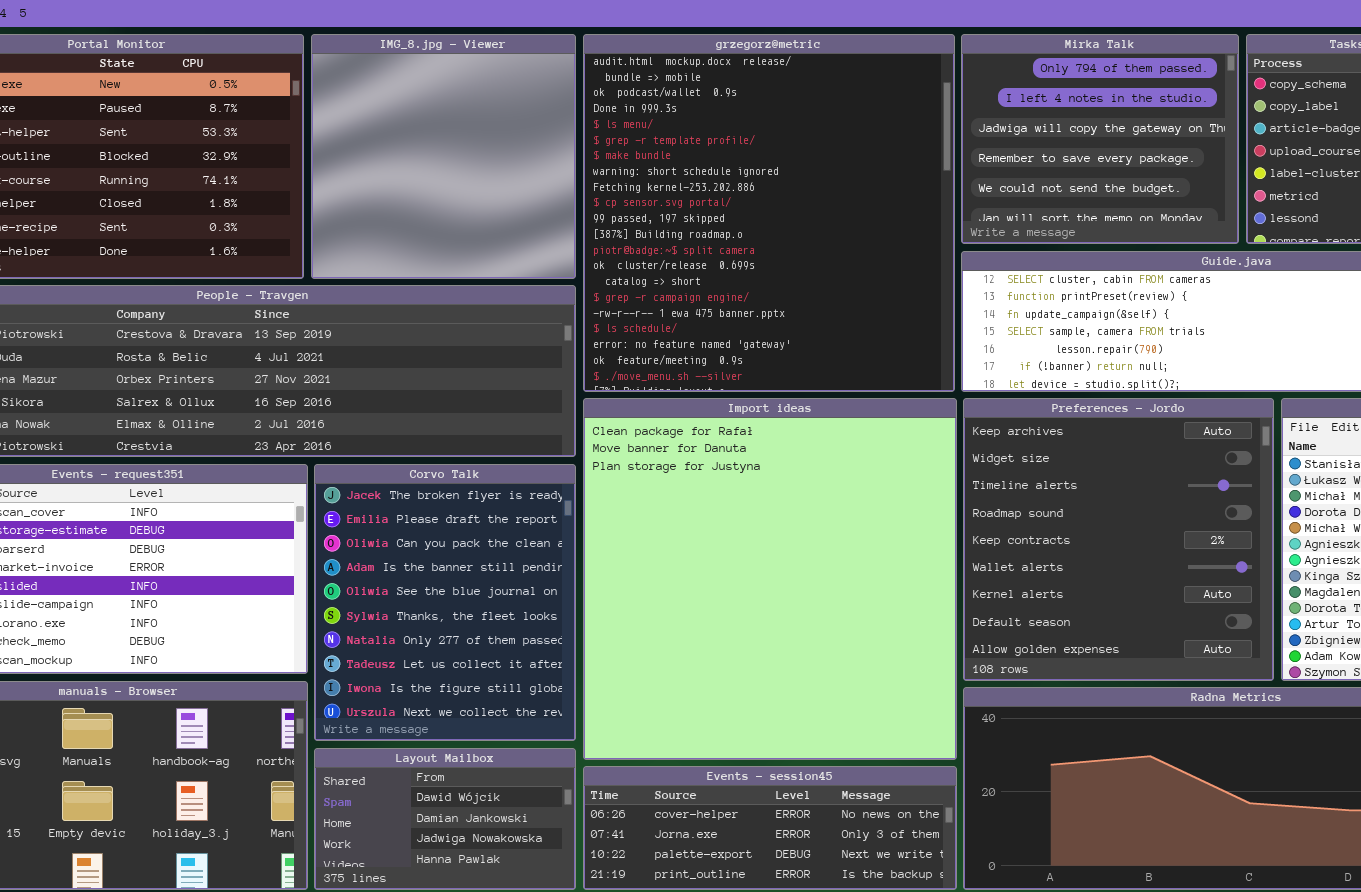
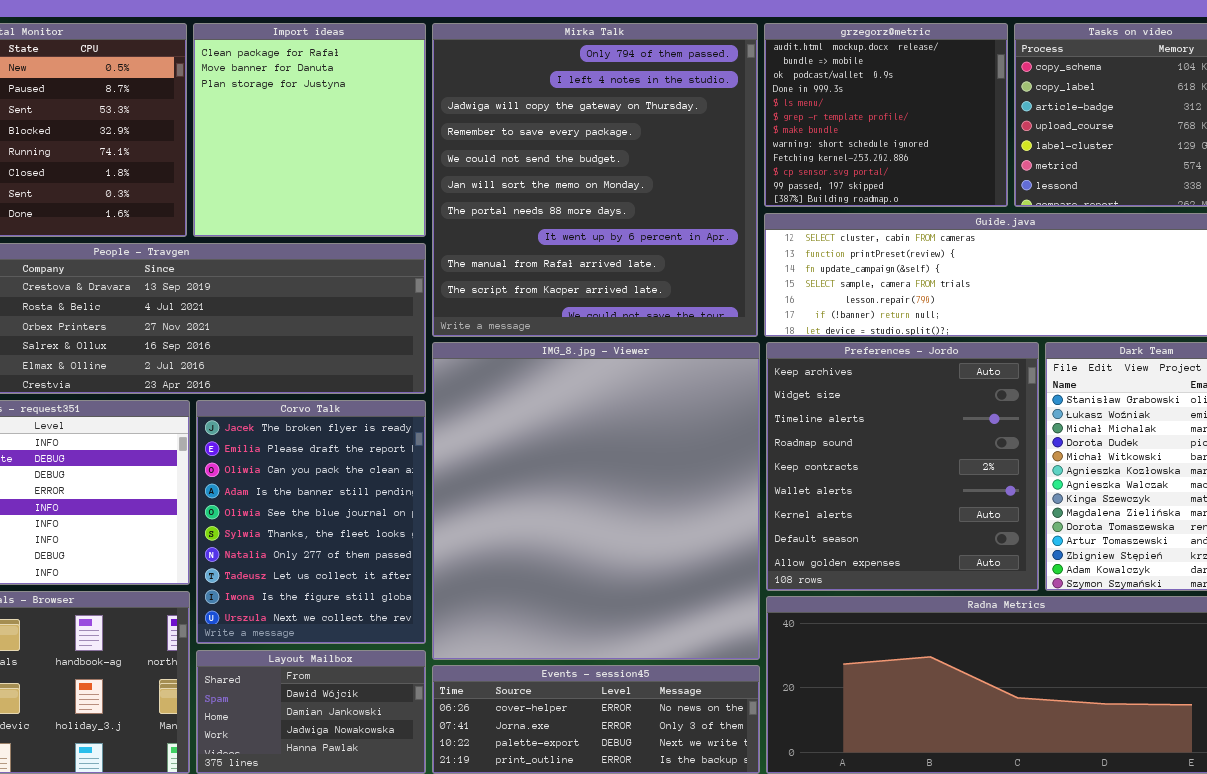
IMG_8.jpg - Viewer: [311,34,576,279] -> [432,342,760,660], moved, resized
grzegorz@metric: [583,34,955,392] -> [764,23,1008,207], moved, resized
Mirka Talk: [961,34,1239,244] -> [432,23,758,337], moved, resized
Import ideas: [583,398,957,760] -> [193,23,426,237], moved, resized

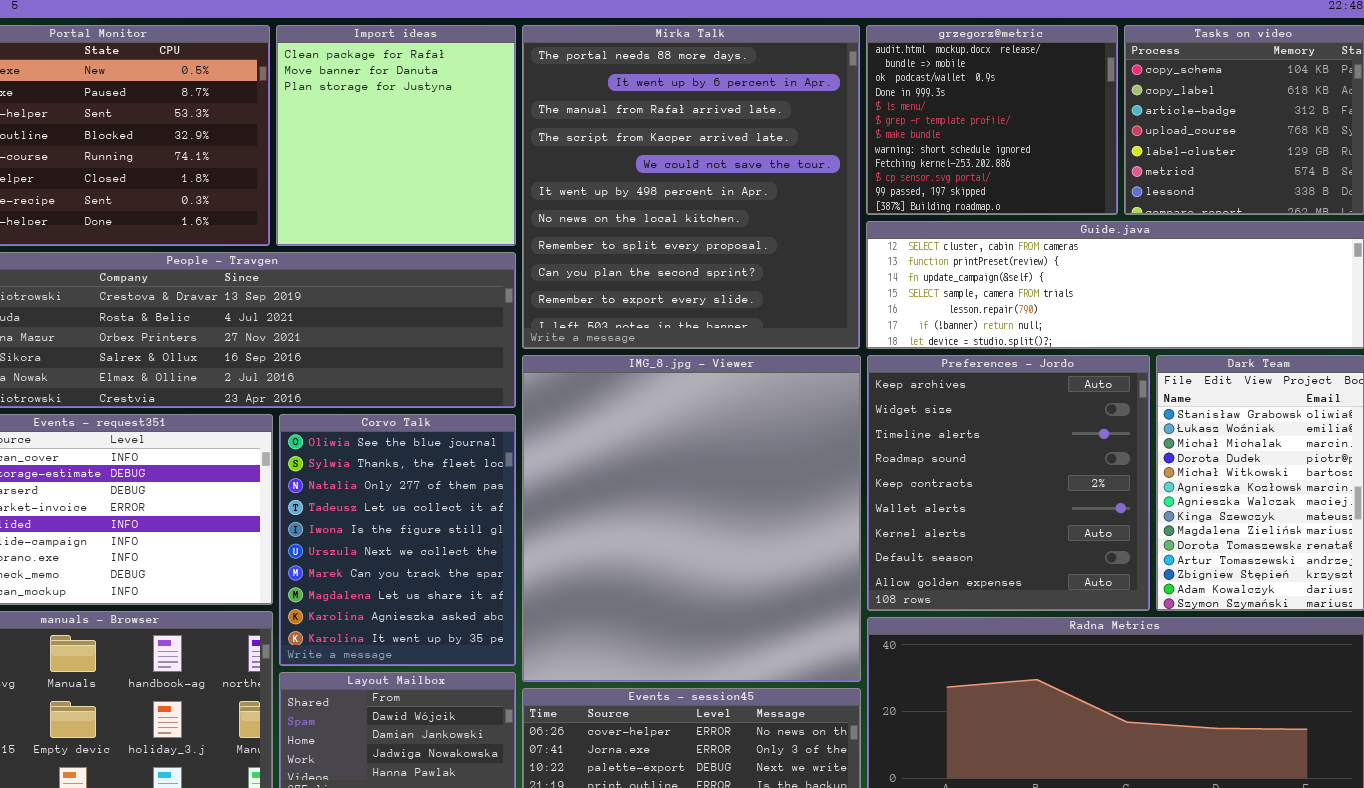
Mirka Talk: [432,23,758,337] -> [522,25,860,349], scrolled down 6 rows
Corvo Talk: [196,400,426,644] -> [279,414,516,666], scrolled down 4 rows

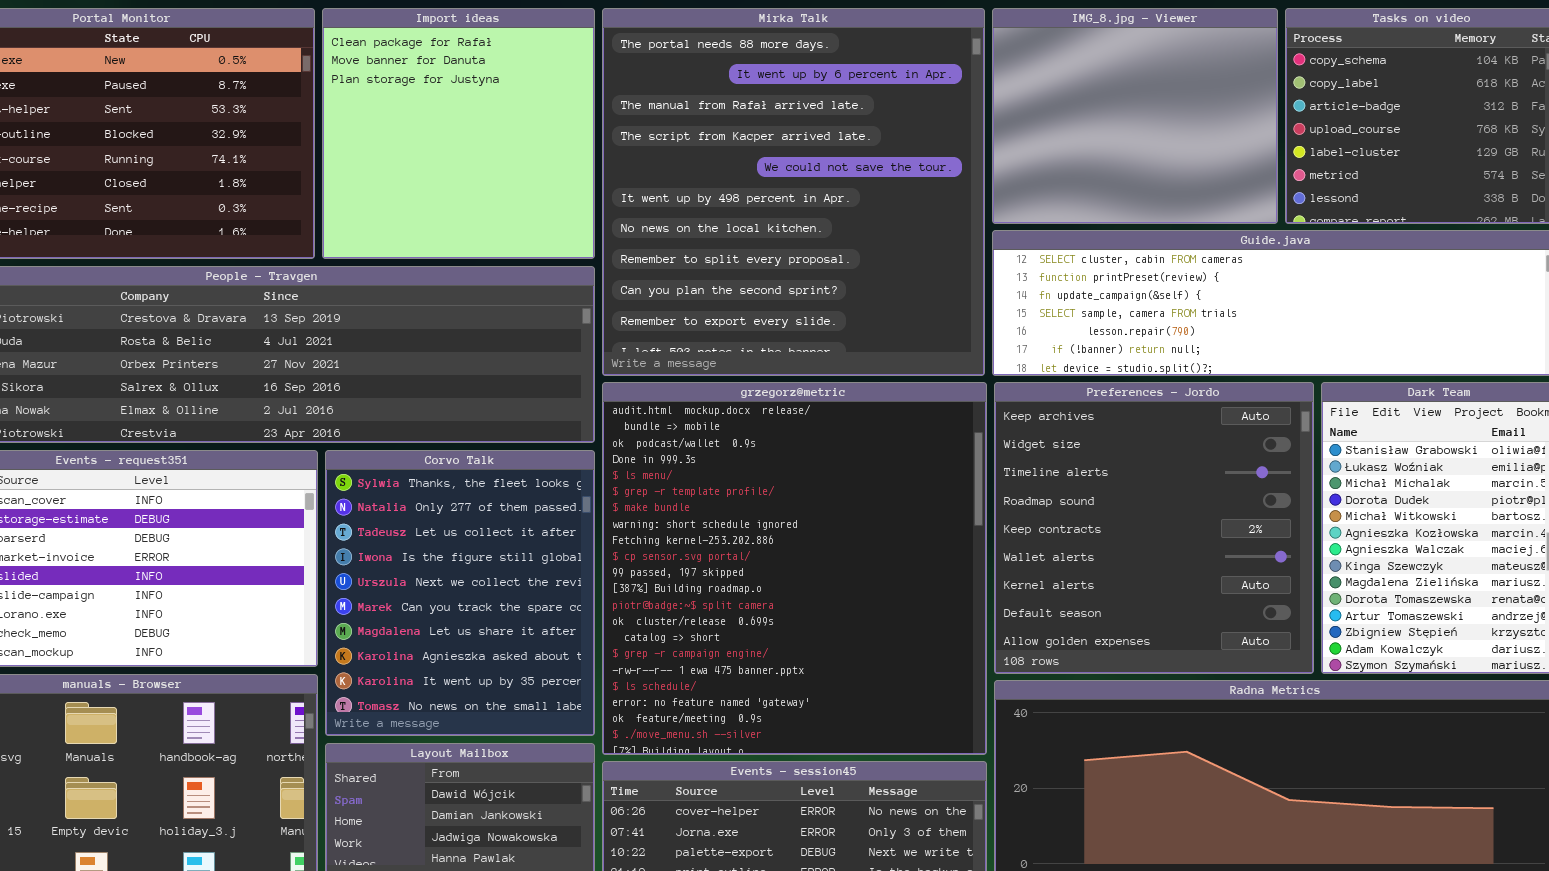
grzegorz@metric: [866,25,1118,215] -> [602,382,987,755], moved, resized
IMG_8.jpg - Viewer: [522,355,861,682] -> [992,8,1278,224], moved, resized
Corvo Talk: [279,414,516,666] -> [325,450,595,736], scrolled down 1 row

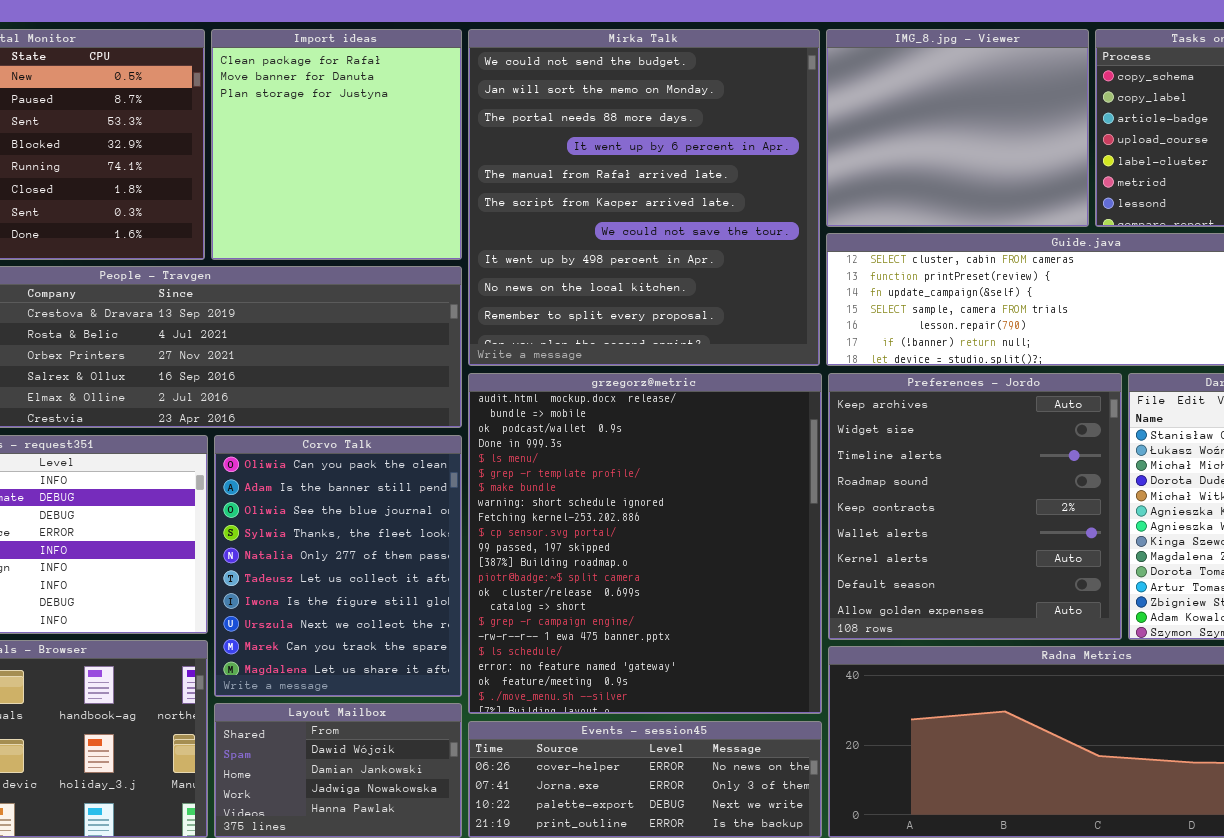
Mirka Talk: [602,8,985,376] -> [468,29,820,366], scrolled up 2 rows
Corvo Talk: [325,450,595,736] -> [214,435,462,697], scrolled up 3 rows

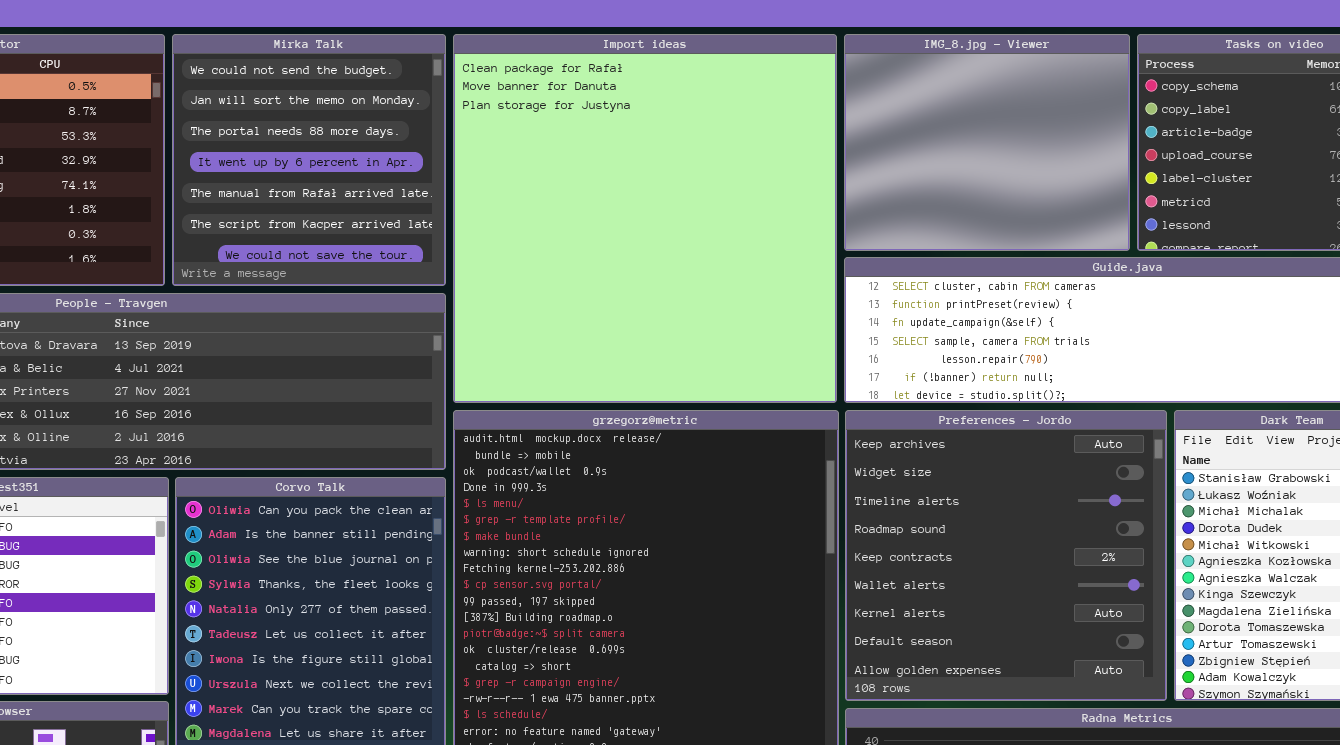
Import ideas: [211,29,462,260] -> [453,34,837,403], moved, resized
Mirka Talk: [468,29,820,366] -> [172,34,446,286], moved, resized

